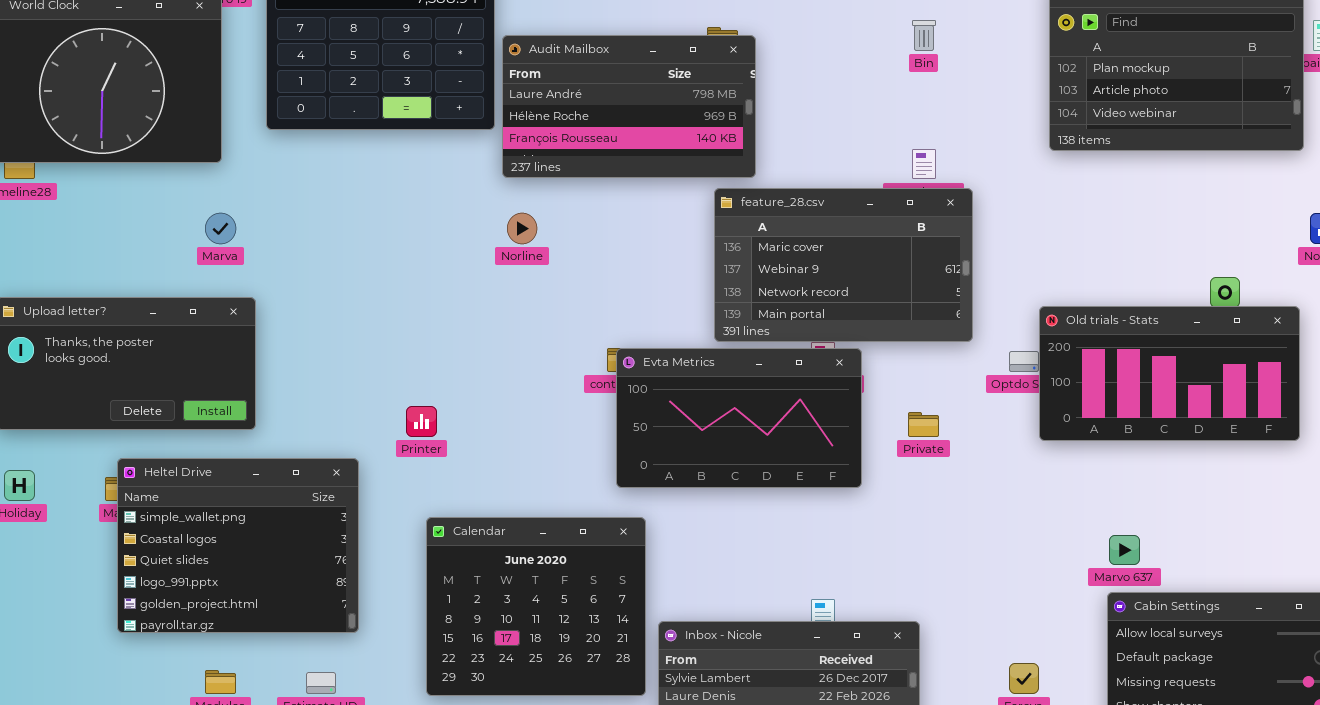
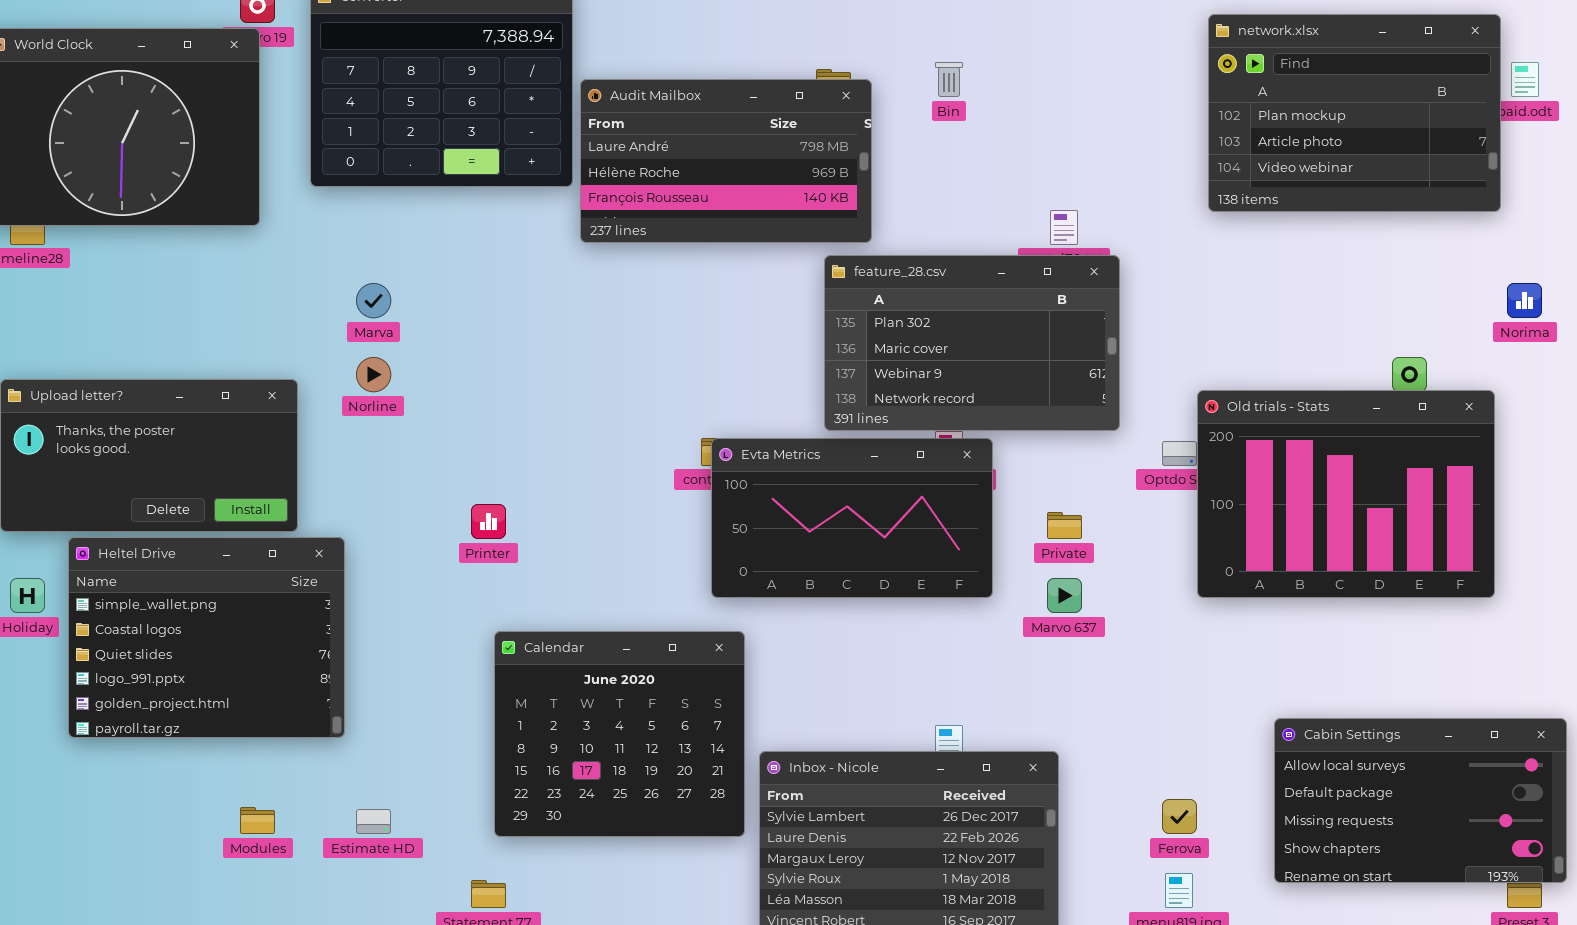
Bin: [912,20,936,51] -> [935,62,963,97], moved
feature_28.csv: [714,188,973,342] -> [824,255,1120,431], scrolled up 1 row
Marva: [205,213,236,244] -> [356,283,391,318], moved
Norline: [507,213,537,244] -> [356,357,391,392], moved
Old trials - Stats: [1039,306,1300,441] -> [1197,390,1495,598], resized
Heltel Drive: [117,458,359,633] -> [68,537,345,738], moved
Marvo 637: [1109,535,1140,565] -> [1047,578,1082,613], moved

